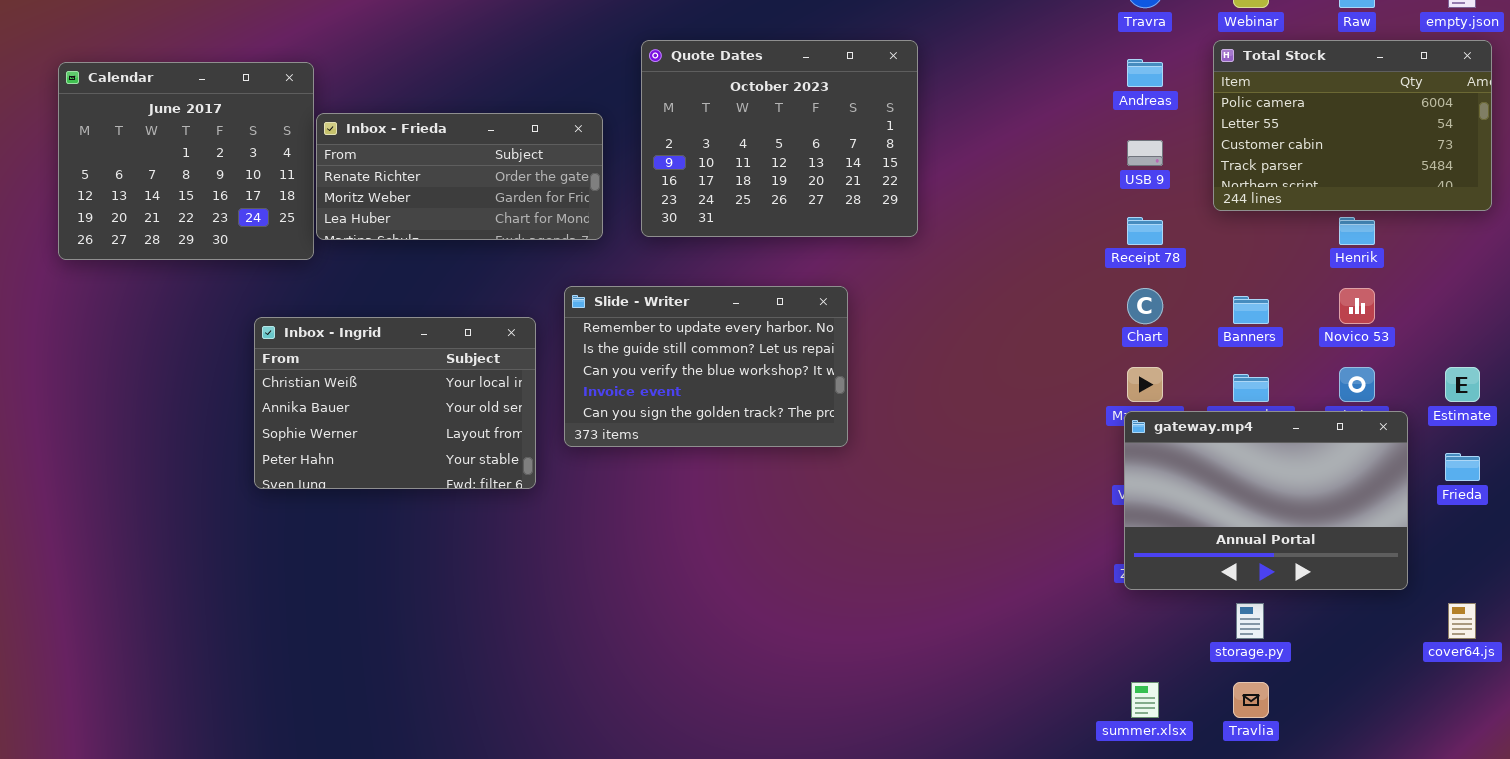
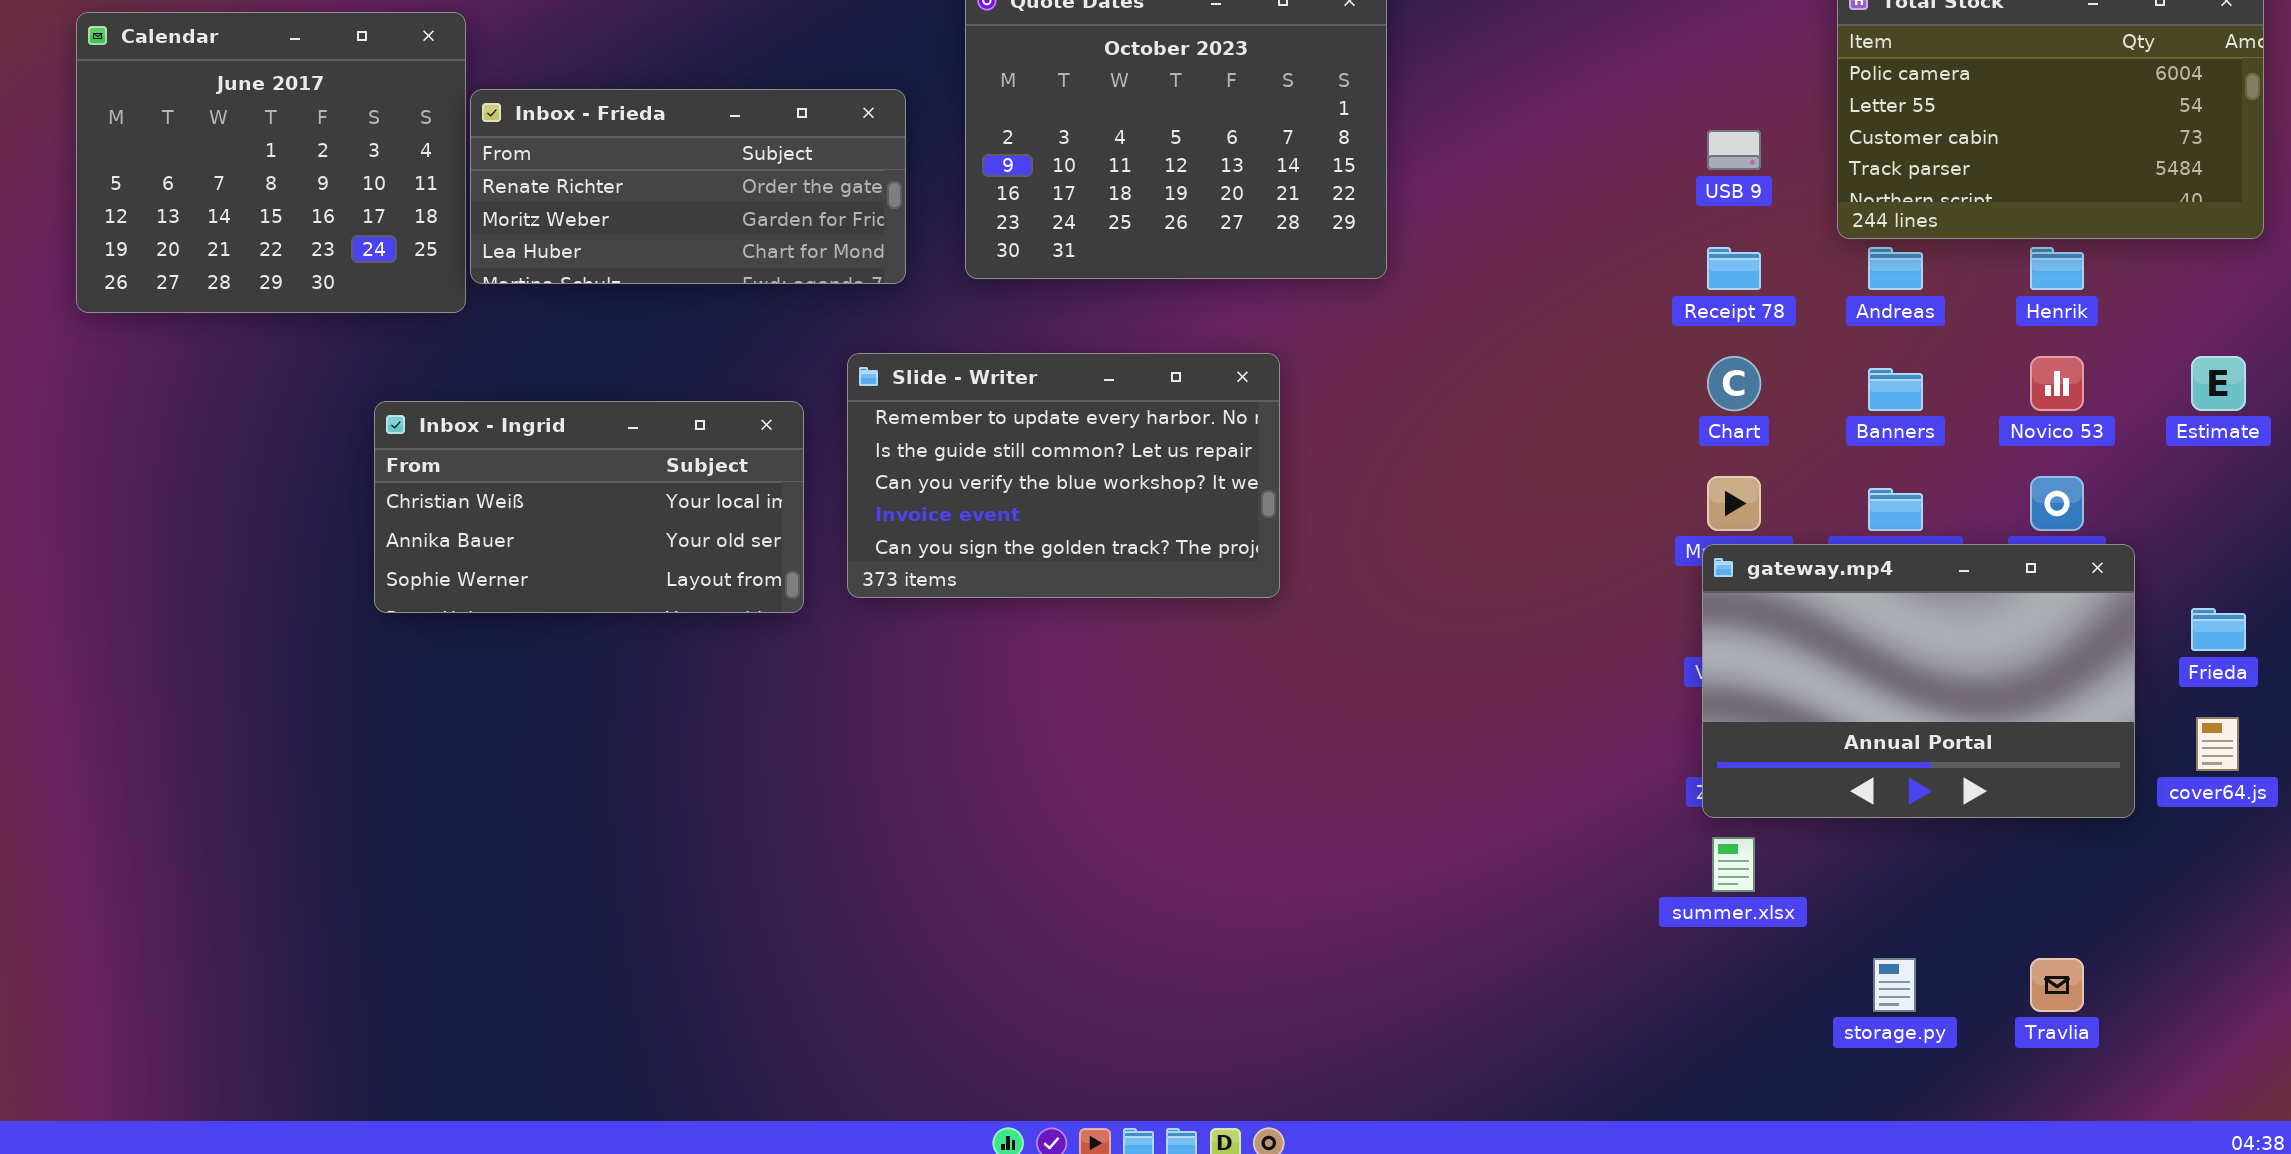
Andreas: [1127,59,1163,87] -> [1868,247,1923,290], moved
Inbox - Ingrid: [254,317,536,489] -> [374,401,804,613], resized
Estimate: [1445,367,1480,402] -> [2191,356,2246,411], moved
storage.py: [1236,603,1264,639] -> [1873,958,1916,1012], moved
cover64.js: [1448,603,1476,639] -> [2196,717,2239,771], moved
summer.xlsx: [1131,682,1159,718] -> [1712,837,1755,892], moved
Travlia: [1233,682,1269,718] -> [2030,958,2084,1012], moved

